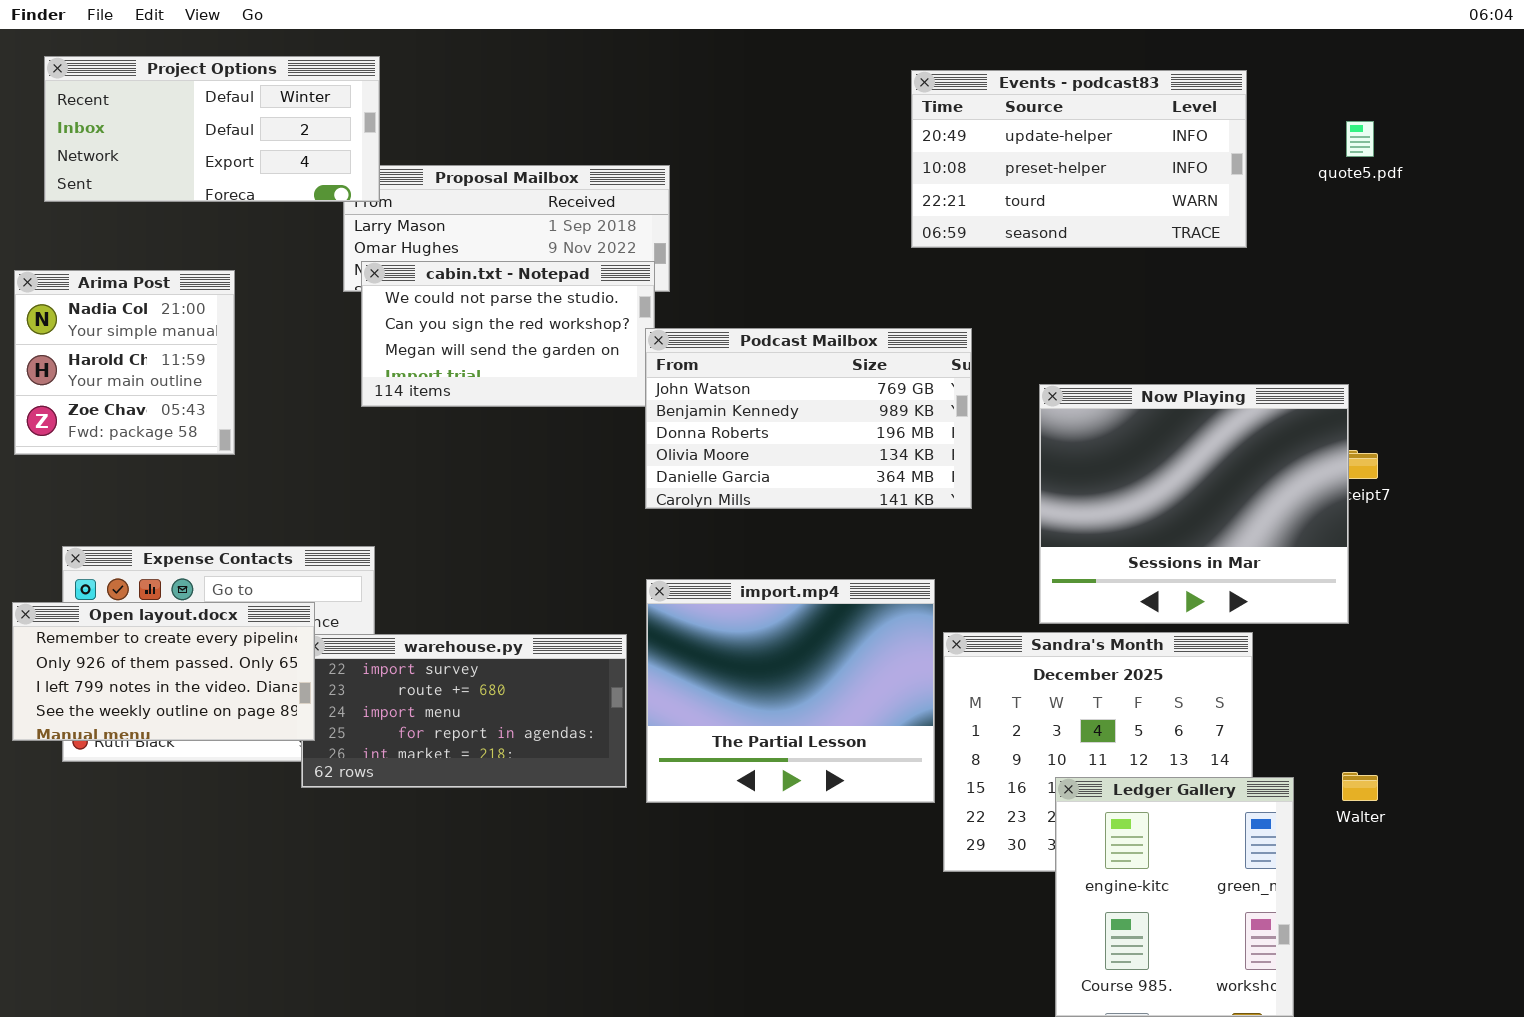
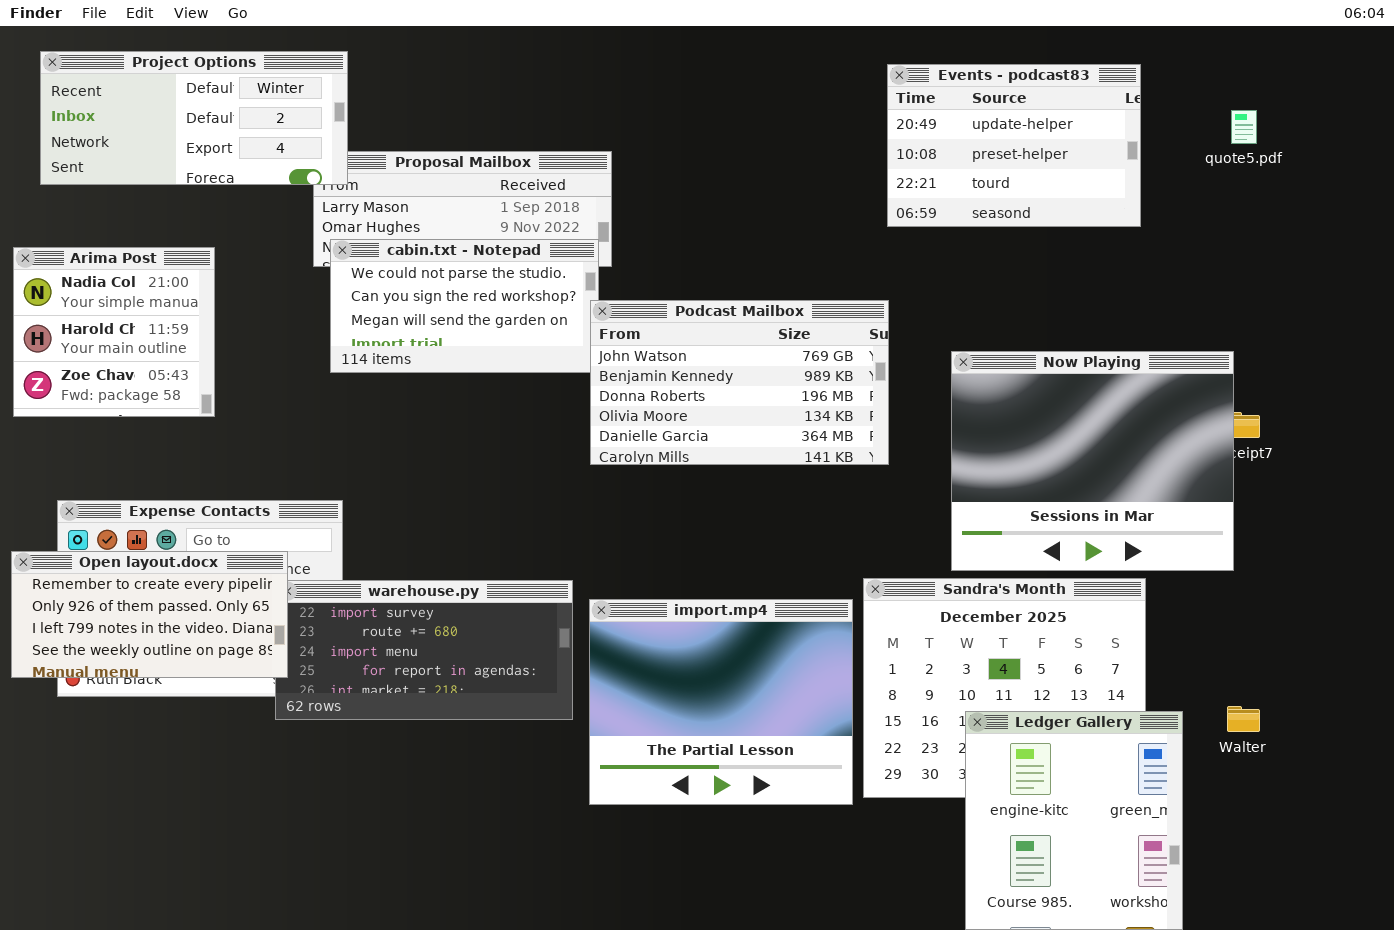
Events - podcast83: [911,70,1247,248] -> [887,64,1141,227], resized
import.mp4: [646,579,935,803] -> [589,599,853,805], moved

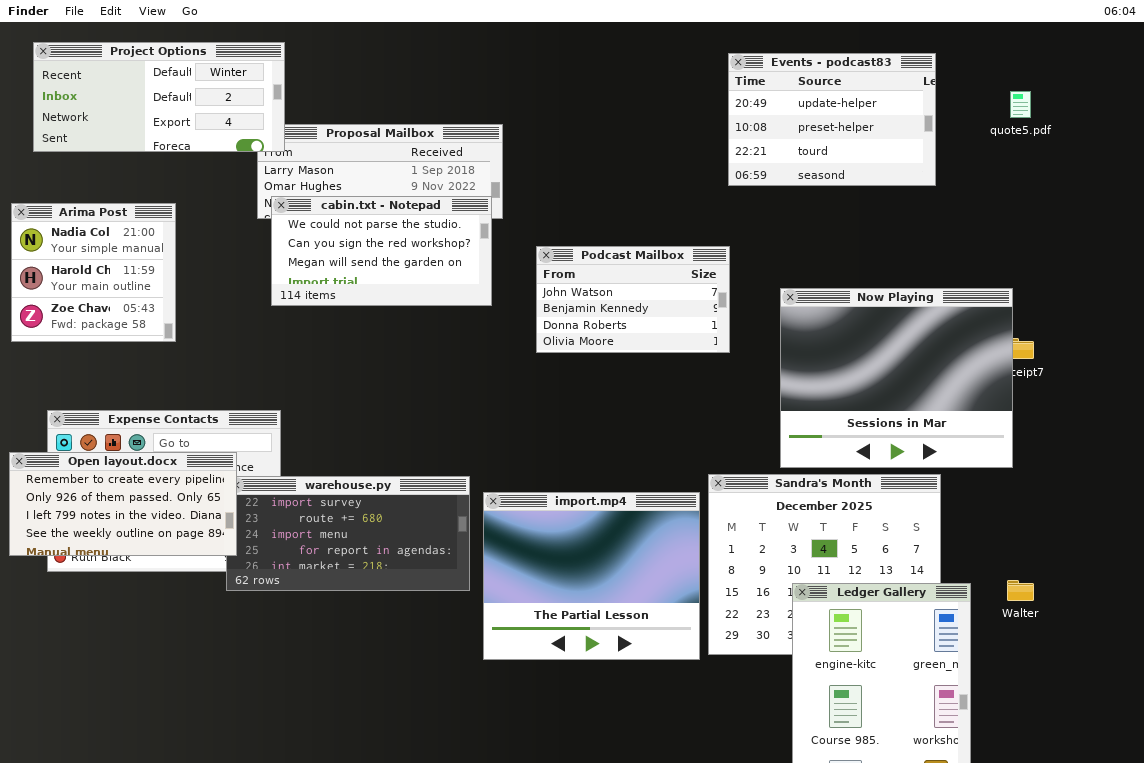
Podcast Mailbox: [590,300,889,465] -> [536,246,730,353], resized

